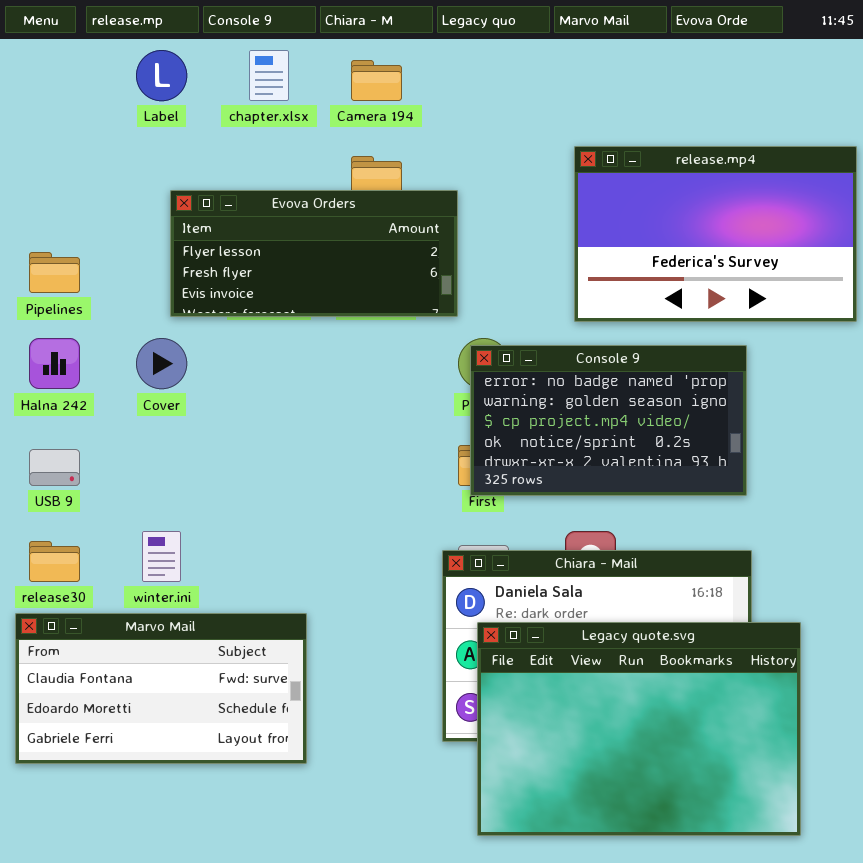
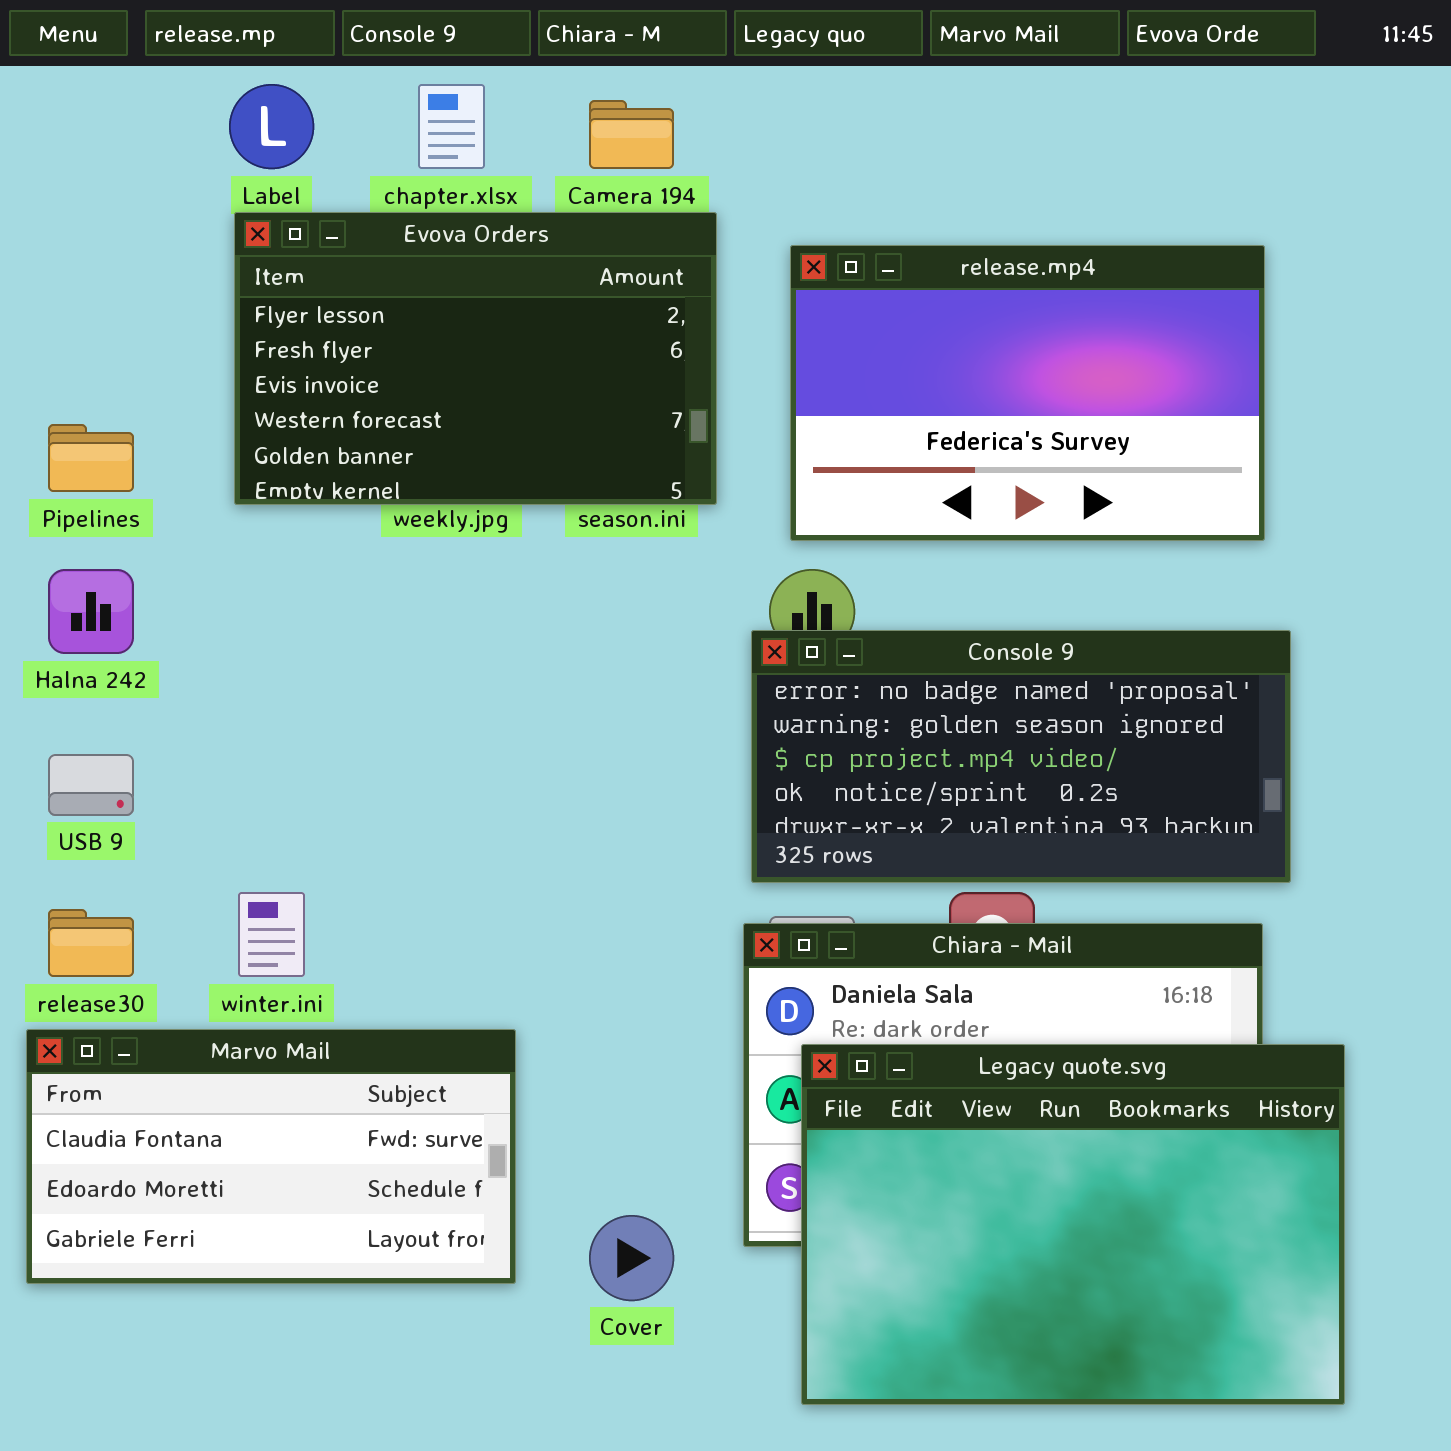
release.mp4: [574,146,857,322] -> [790,245,1265,541], moved
Evova Orders: [170,190,458,317] -> [234,212,717,505], moved, resized
Cover: [136,338,187,389] -> [589,1215,674,1301], moved
Console 9: [470,345,747,496] -> [751,630,1291,883], moved, resized

